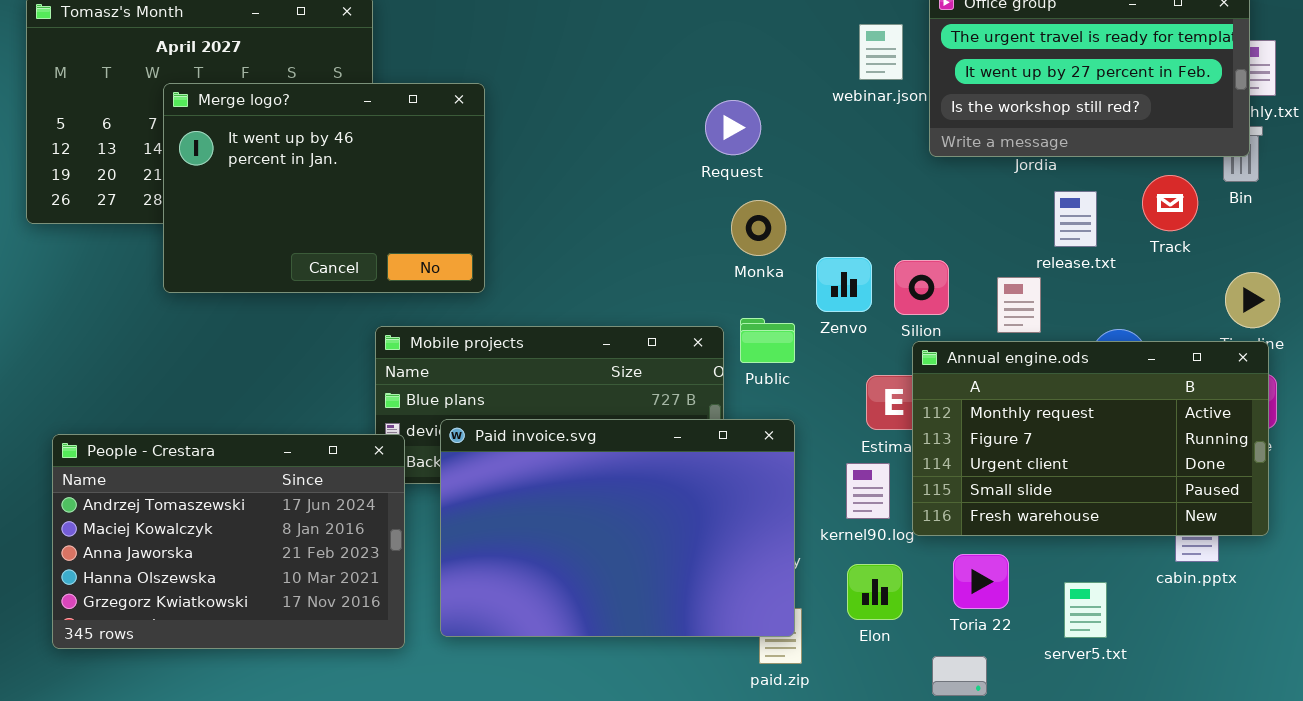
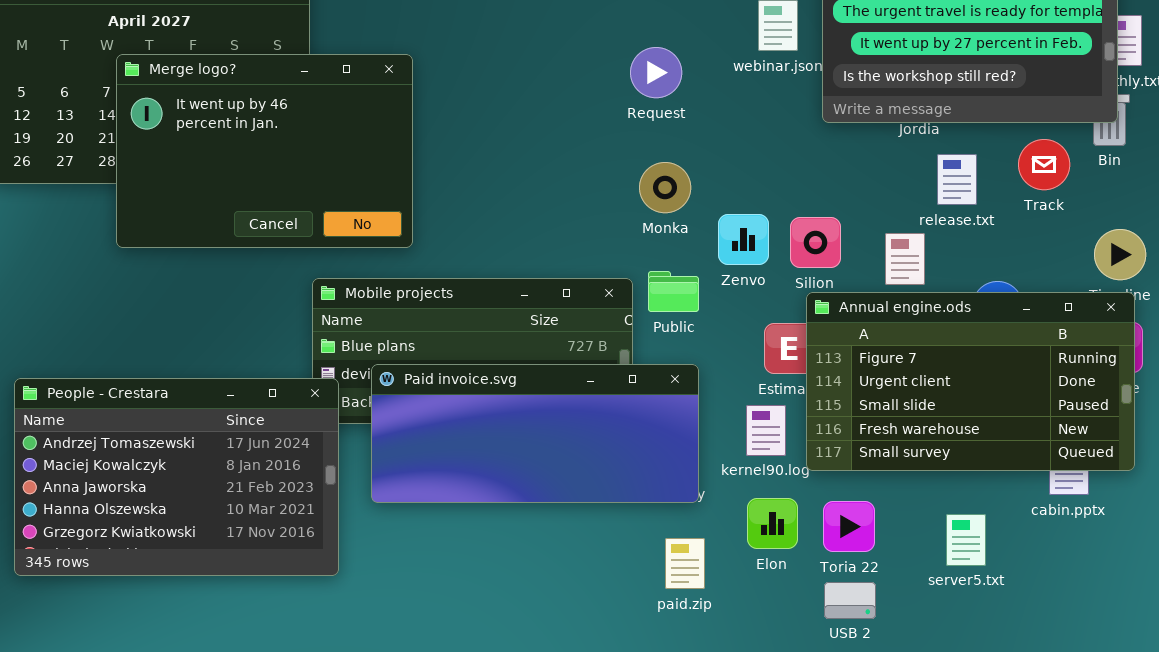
Request: [705,100,761,155] -> [630,47,682,98], moved
Annual engine.ods: [912,341,1269,536] -> [806,292,1135,471], scrolled down 1 row
Paid invoice.svg: [440,419,795,637] -> [371,364,699,503], resized
Toria 22: [953,554,1009,609] -> [823,501,875,552], moved

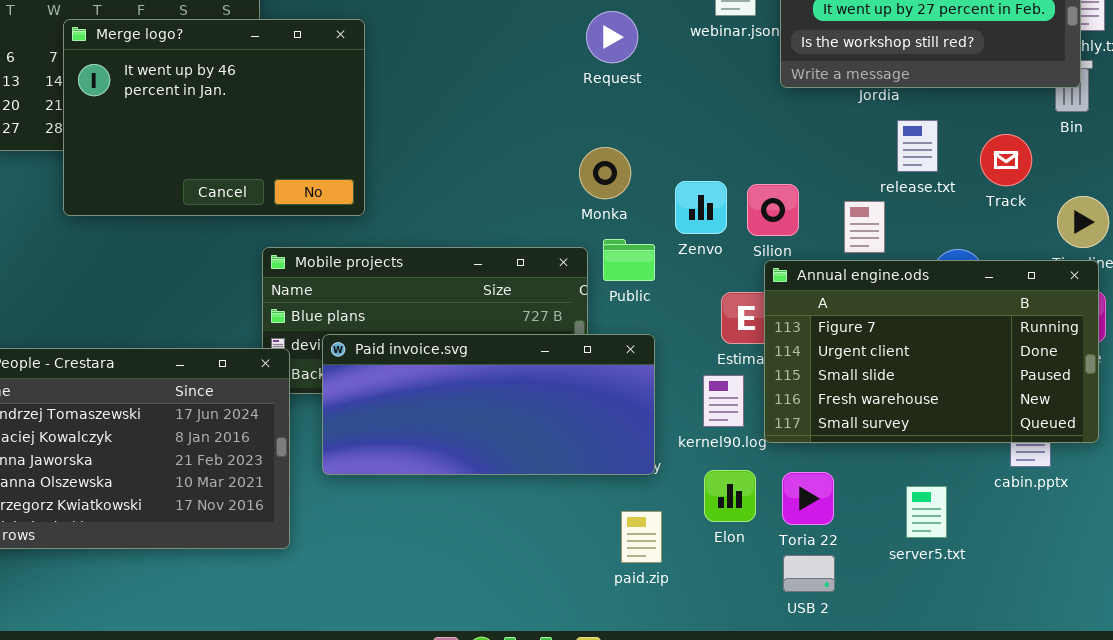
Track: [1018,139,1070,190] -> [980,134,1032,186], moved
Monka: [639,162,691,213] -> [579,147,631,199], moved

